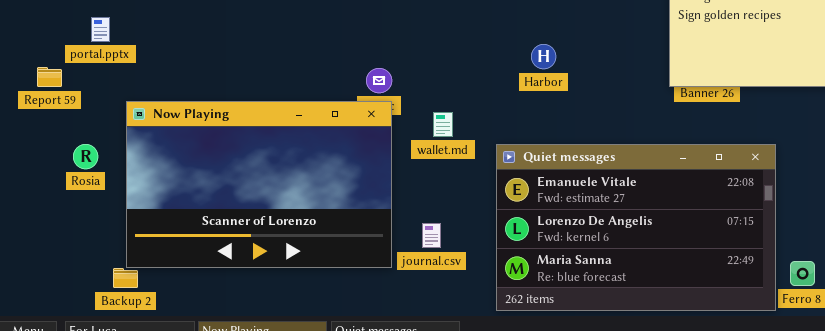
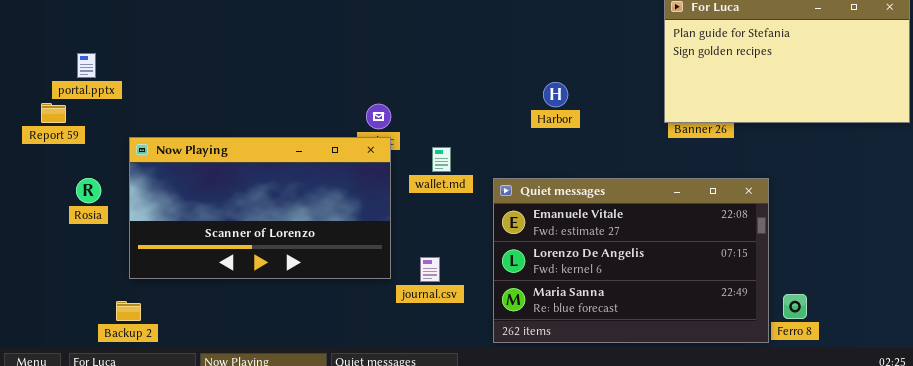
portal.pptx: [91,17,110,42] -> [77,53,96,78], moved
Harbor: [531,44,556,69] -> [543,82,568,107], moved
Now Playing: [126,101,392,268] -> [129,137,391,279], resized

